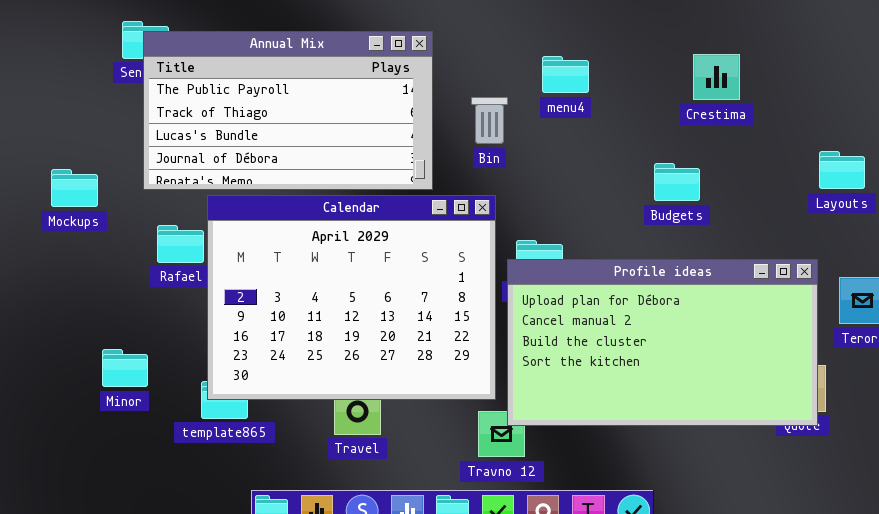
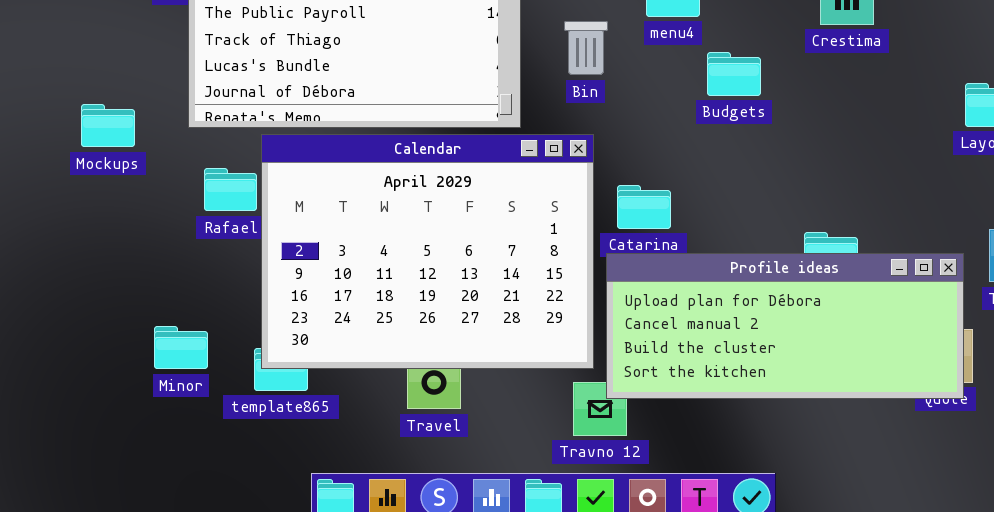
Budgets: [654,163,700,201] -> [707,52,761,96], moved
Profile ideas: [507,259,818,426] -> [606,253,964,399], resized
Minor: [102,349,148,387] -> [154,326,208,369], moved

